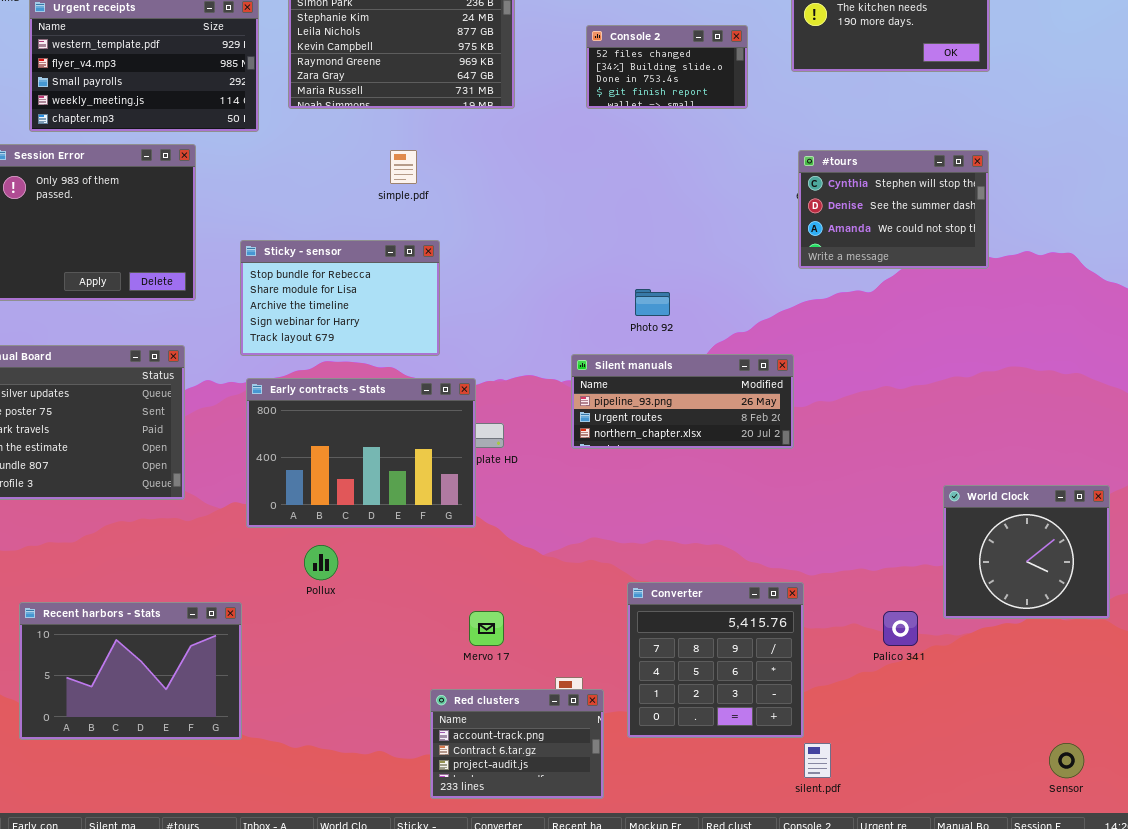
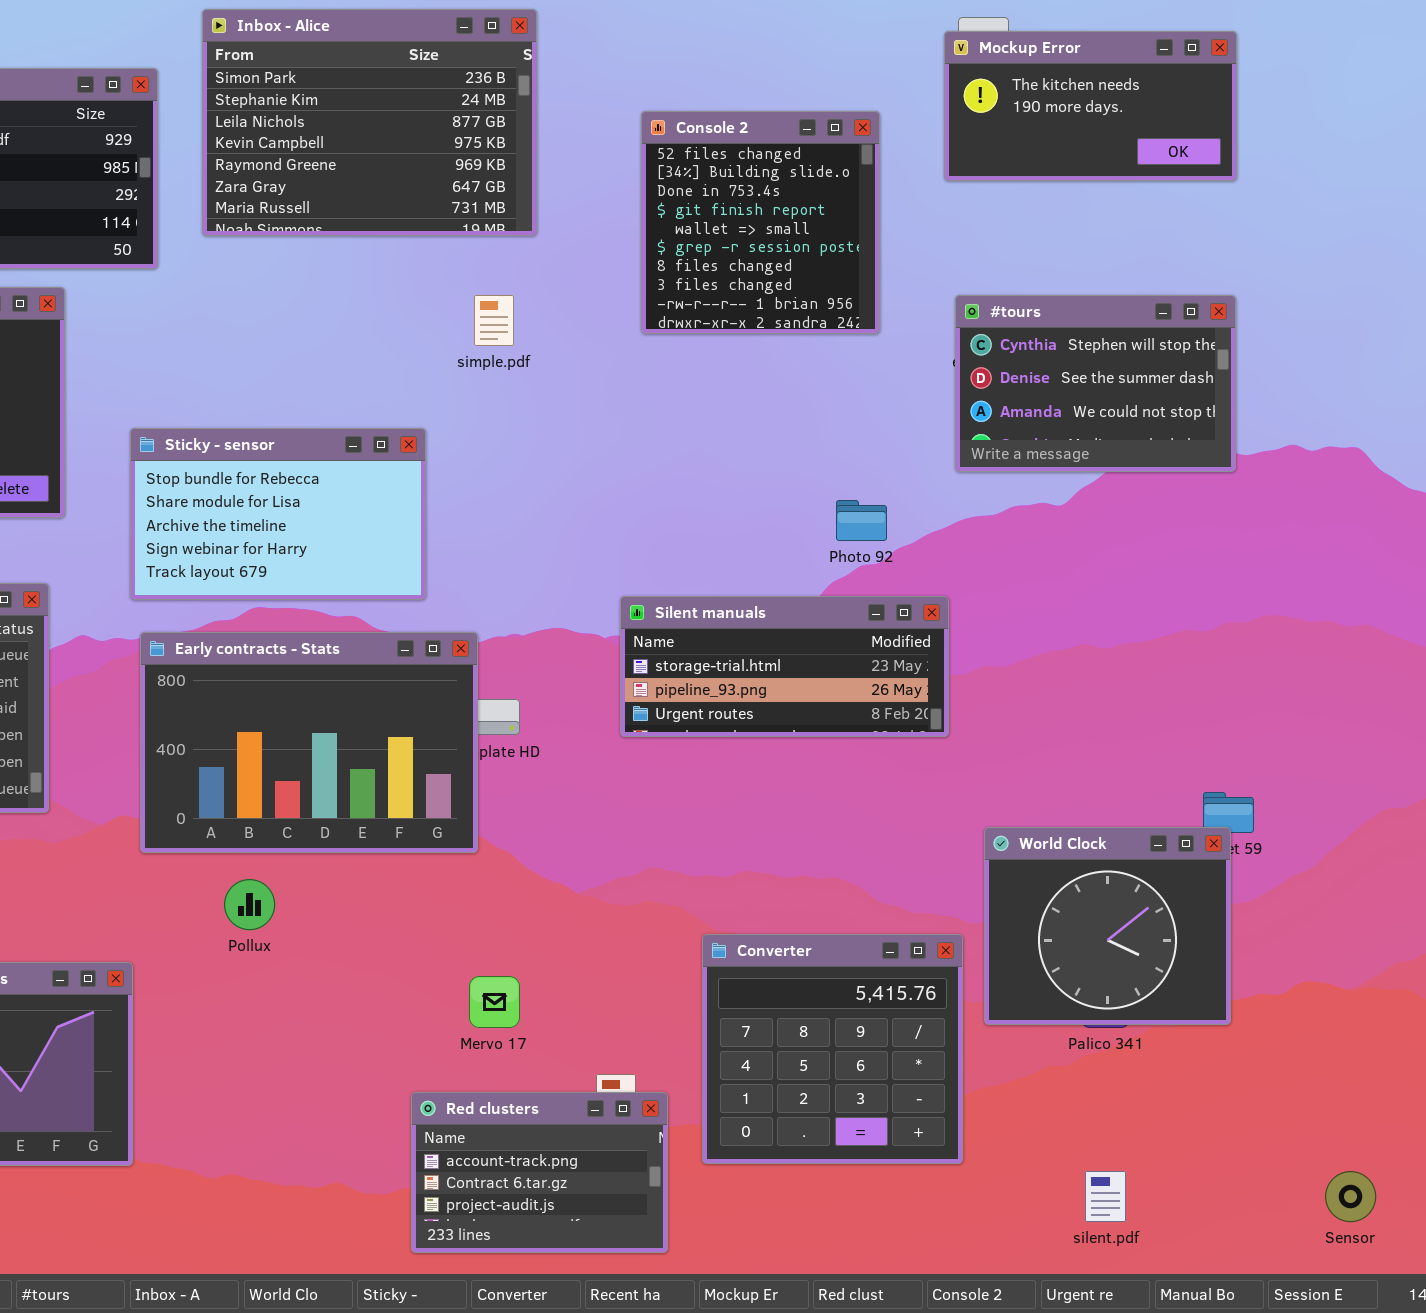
Console 2: [586,25,748,109] -> [641,111,880,334], resized
simple.pdf: [390,150,417,184] -> [474,295,514,346], moved
Photo 92: [635,289,670,316] -> [836,500,887,541], moved
Silent manuals: [571,354,794,449] -> [620,596,949,737], scrolled up 1 row
World Clock: [943,485,1110,619] -> [984,827,1231,1025], moved
silent.pdf: [804,743,831,778] -> [1085,1171,1126,1222], moved

